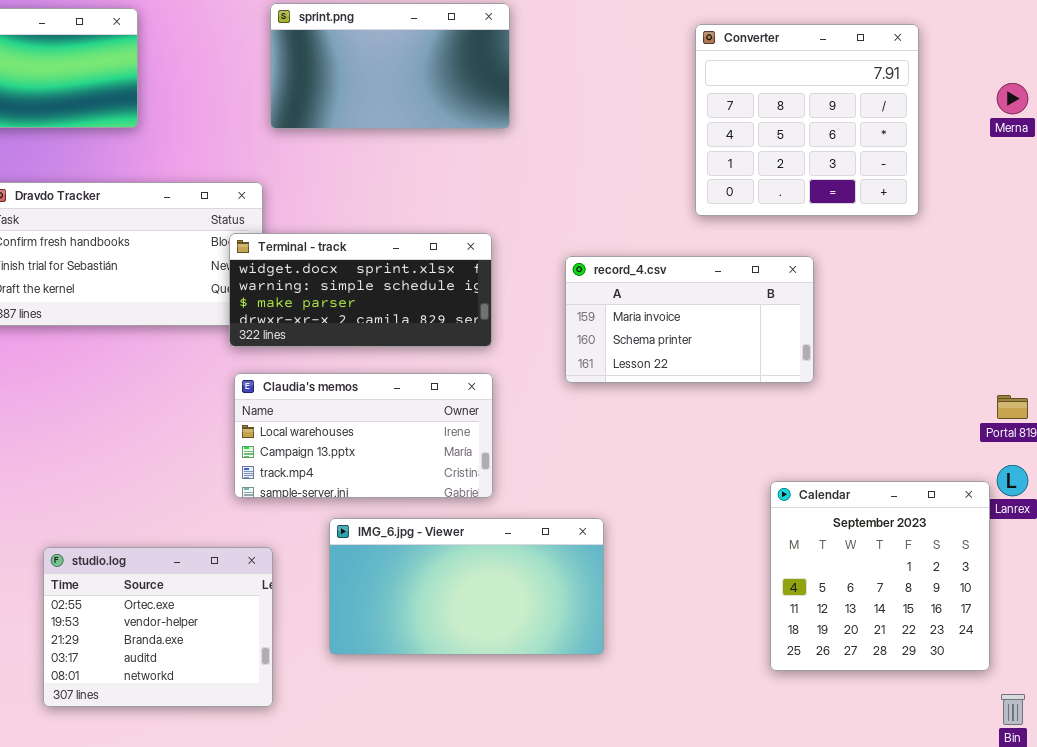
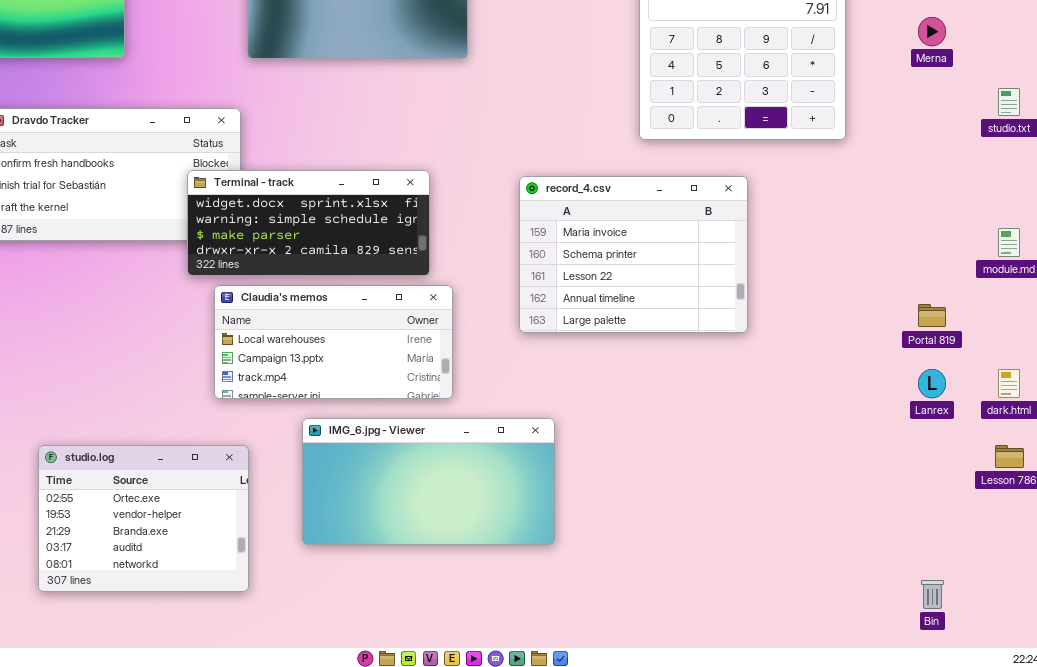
Terminal - track: [229,233,492,347] -> [187,170,430,276], moved
record_4.csv: [565,256,814,383] -> [519,176,748,333], resized
Calendar: [770,481,990,671] -> none, closed

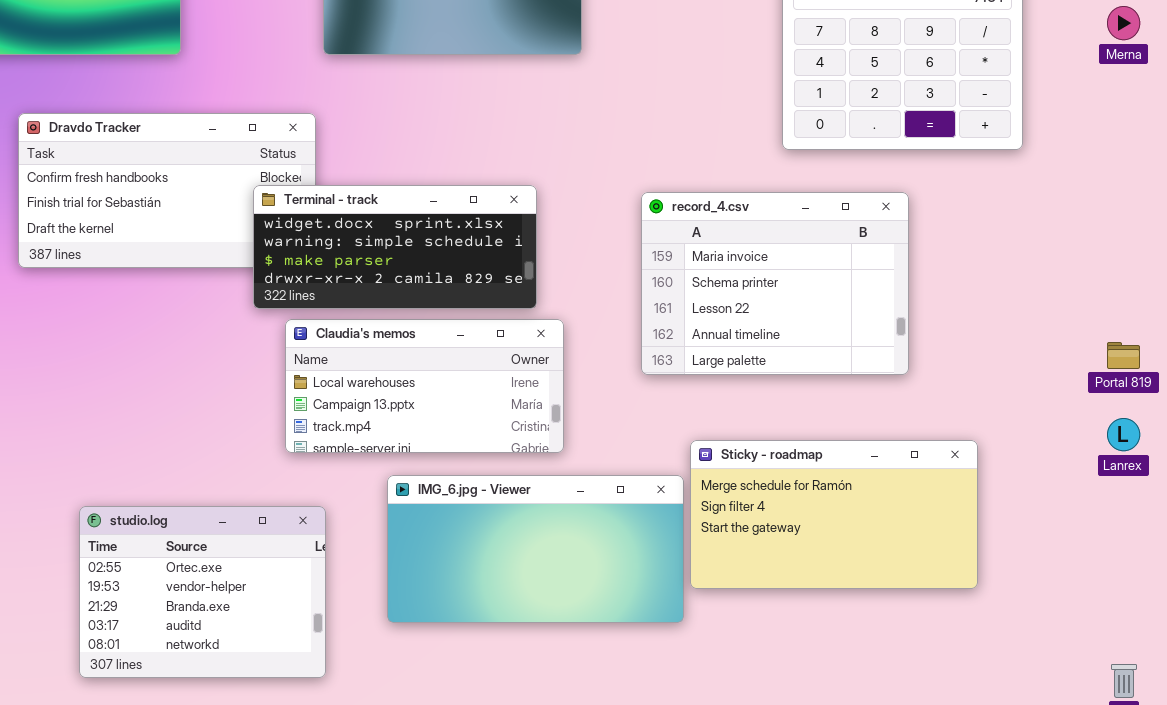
Sticky - roadmap: none -> [690,440,978,589], opened

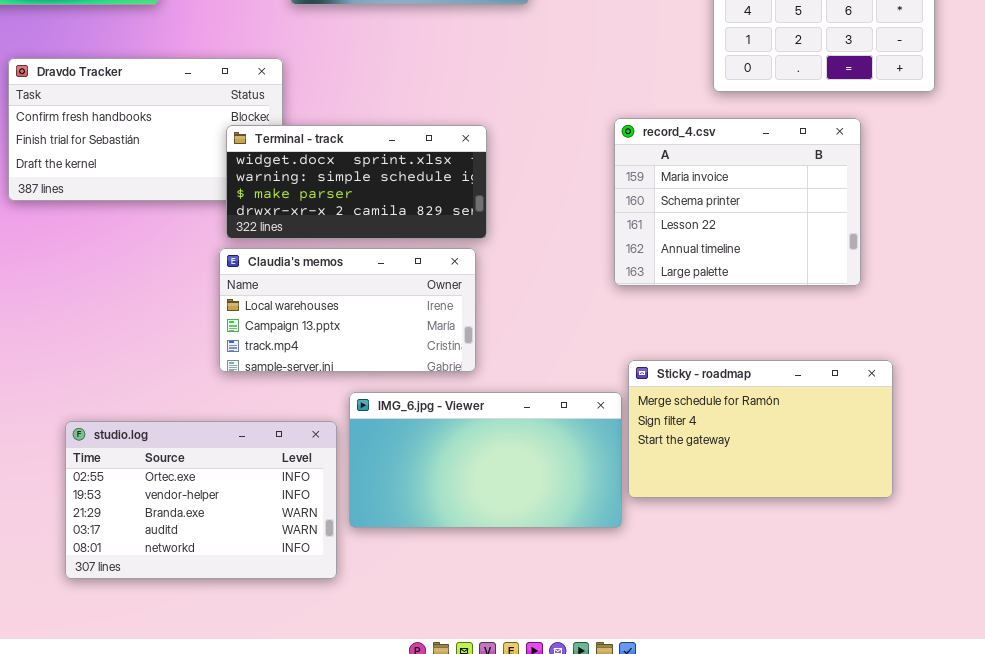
record_4.csv: [641,192,909,375] -> [614,118,861,286], moved
Claudia's memos: [285,319,564,453] -> [219,248,476,372], moved
studio.log: [79,506,326,678] -> [65,421,337,579], resized

